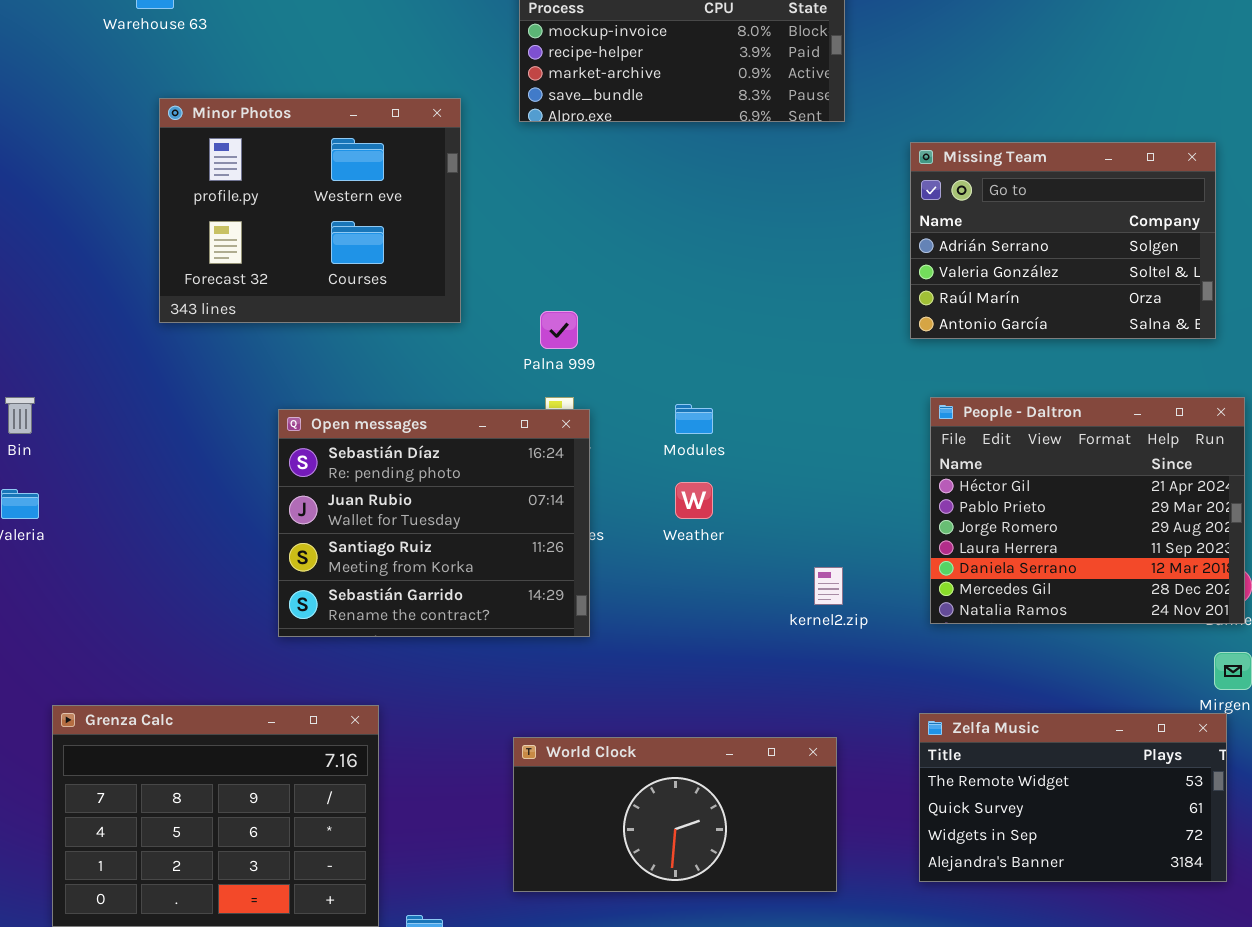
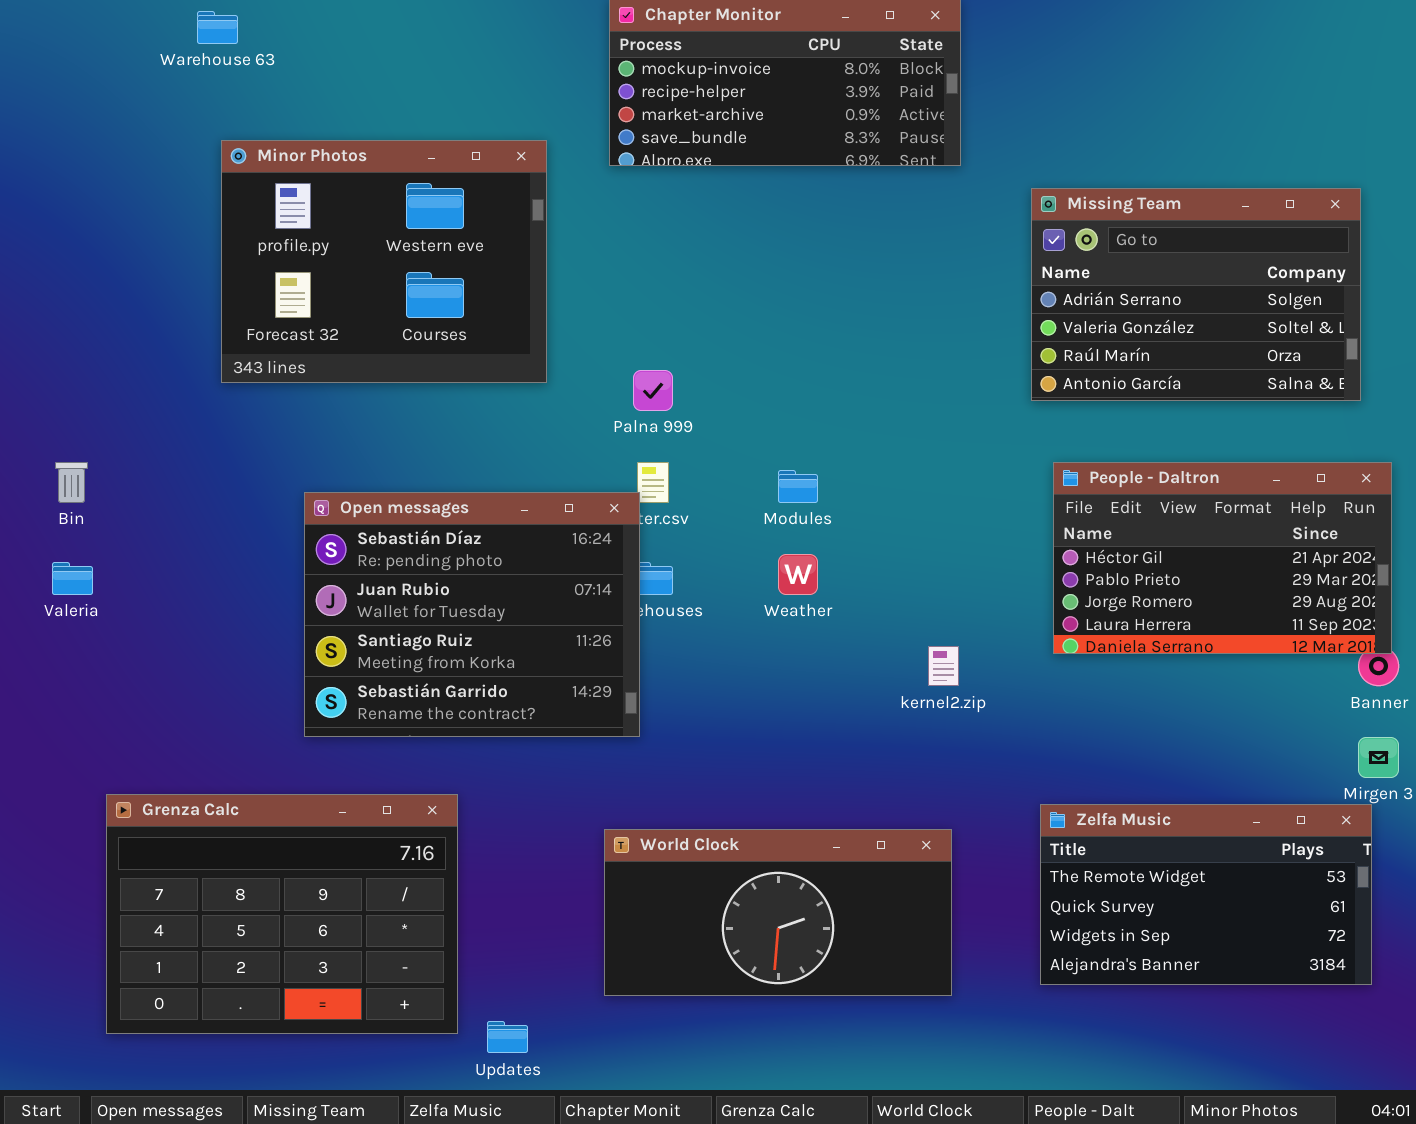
People - Daltron: [930,397,1245,624] -> [1053,462,1392,654], resized
Open messages: [278,409,590,637] -> [304,492,640,737], moved

